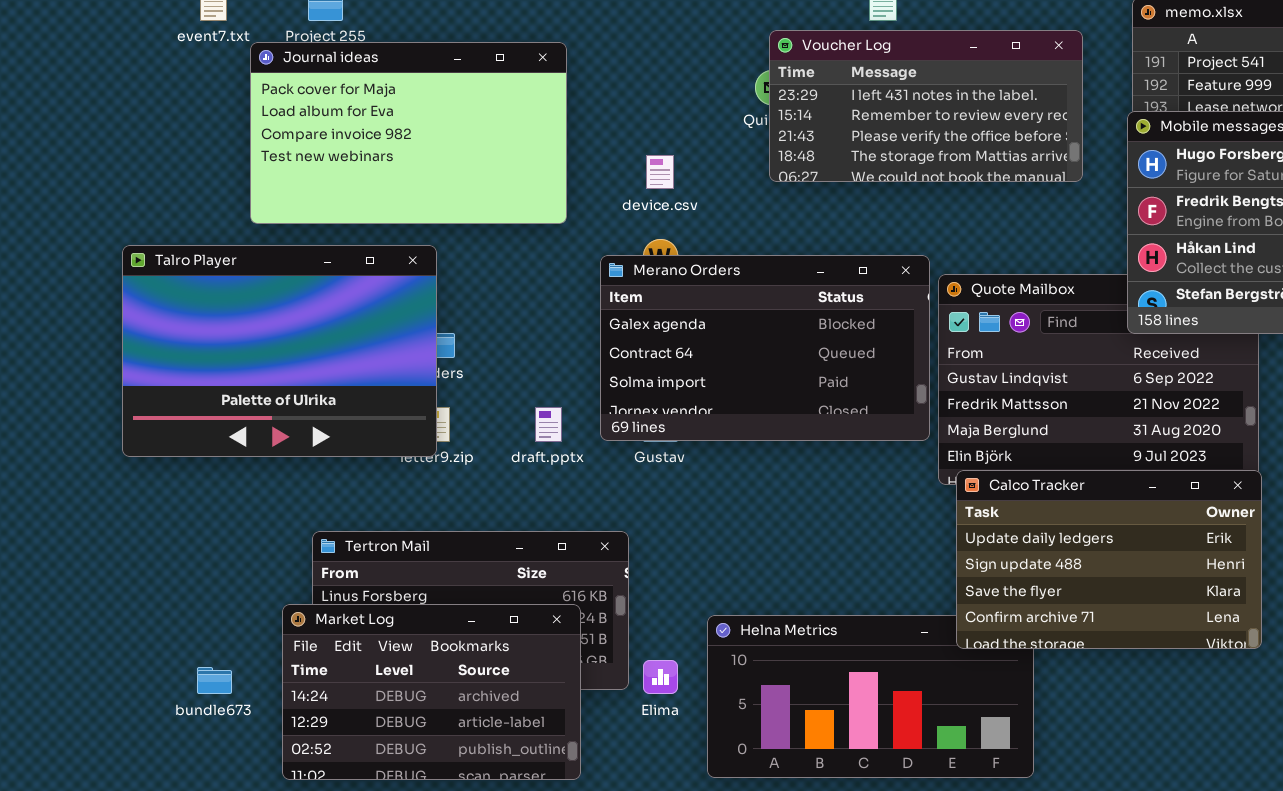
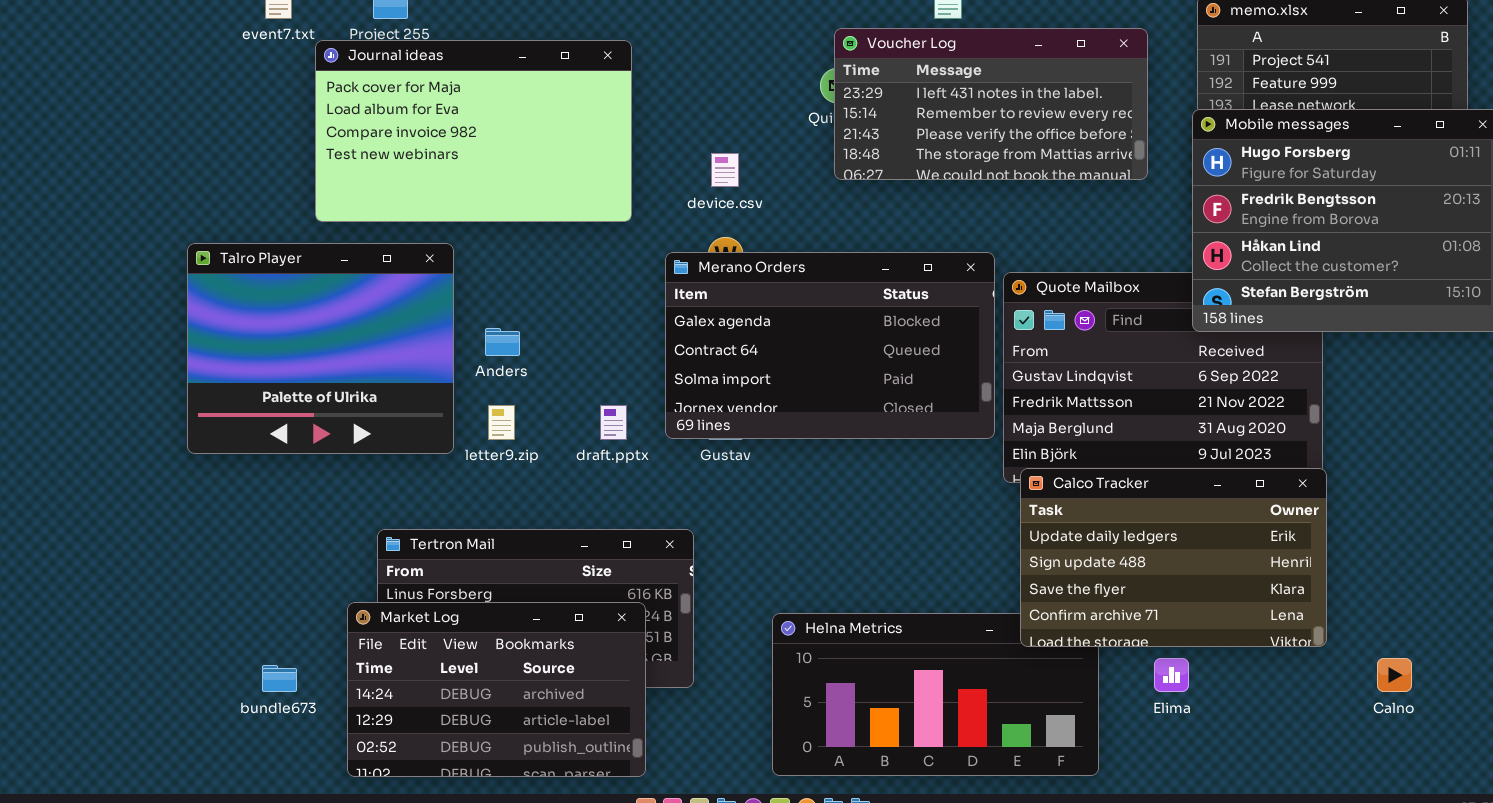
Talro Player: [122,245,437,457] -> [187,243,454,454], resized
Elima: [643,660,678,694] -> [1154,658,1189,692], moved

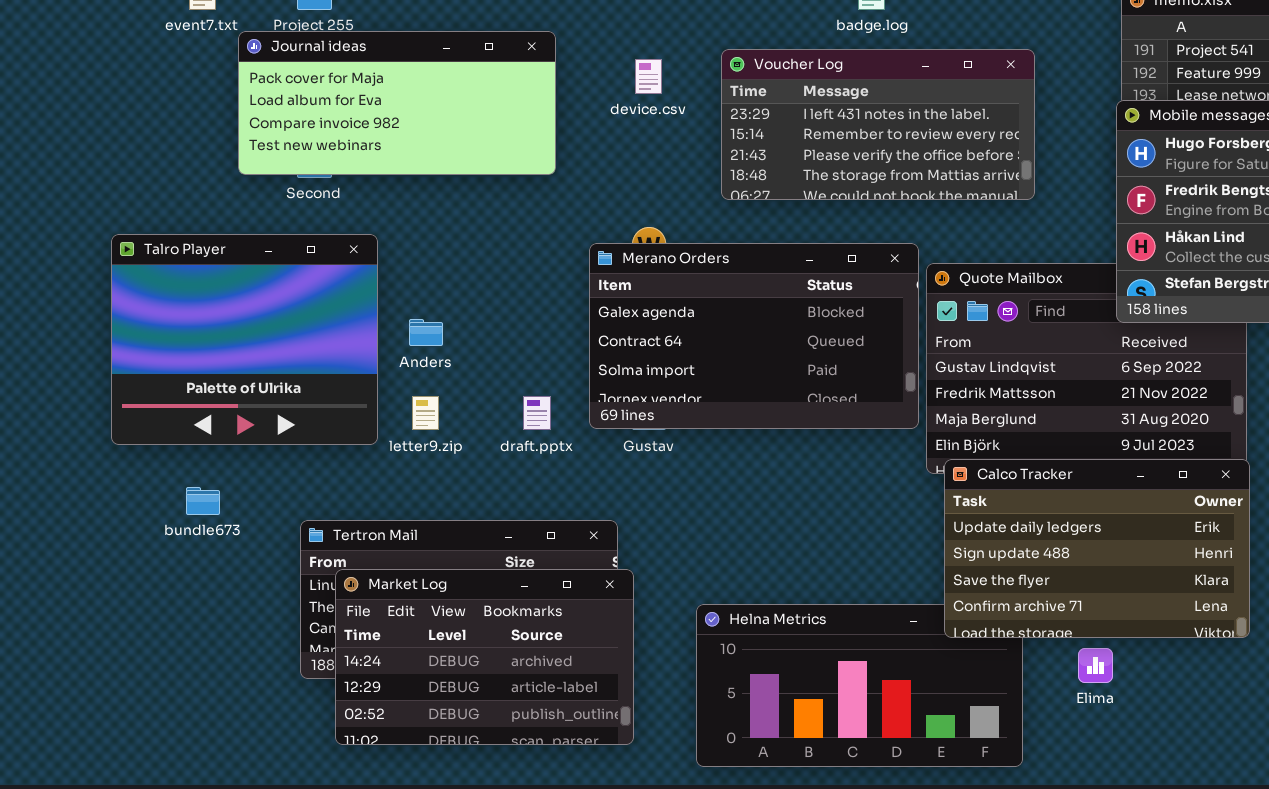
Voucher Log: [834,28,1148,180] -> [721,49,1035,200], moved
Journal ideas: [315,40,632,222] -> [238,31,556,175], resized
device.csv: [711,153,739,187] -> [635,59,662,94], moved
Market Log: [347,602,646,777] -> [335,569,634,745], moved
bundle673: [262,665,297,692] -> [186,487,220,515], moved

